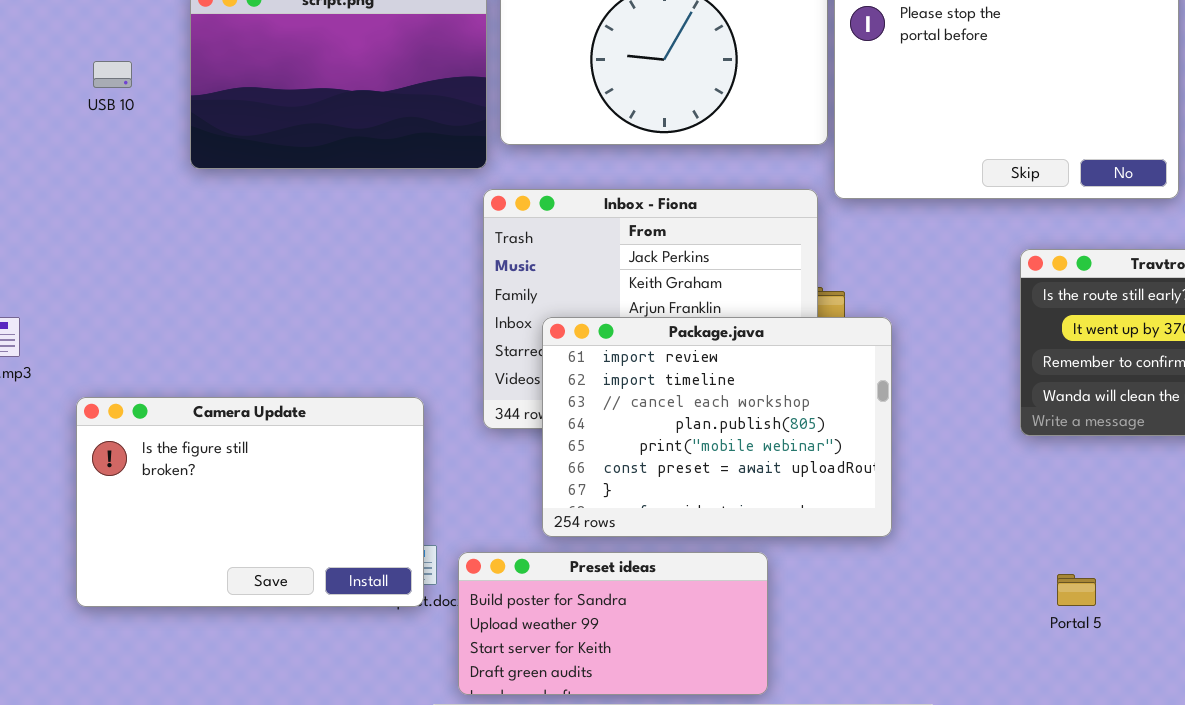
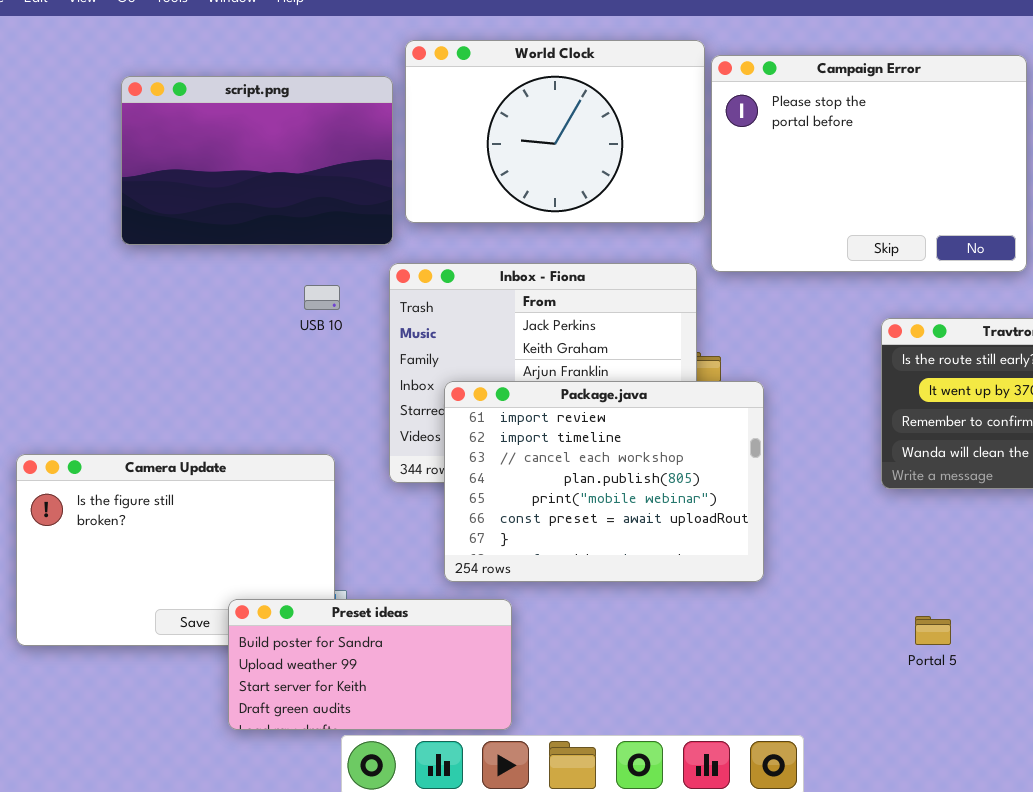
USB 10: [93,61,132,88] -> [304,285,340,310], moved
Preset ideas: [458,552,768,695] -> [228,599,512,730], moved

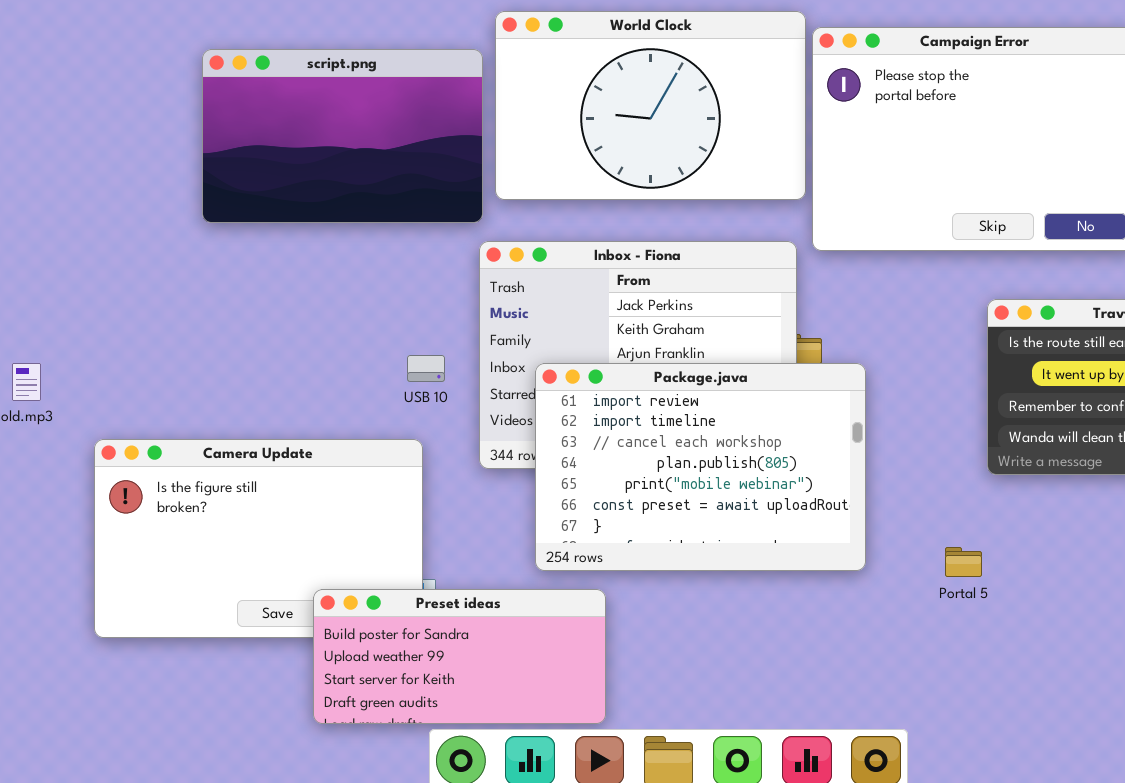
USB 10: [304,285,340,310] -> [407,355,445,382], moved
Portal 5: [915,616,951,645] -> [945,547,982,577], moved

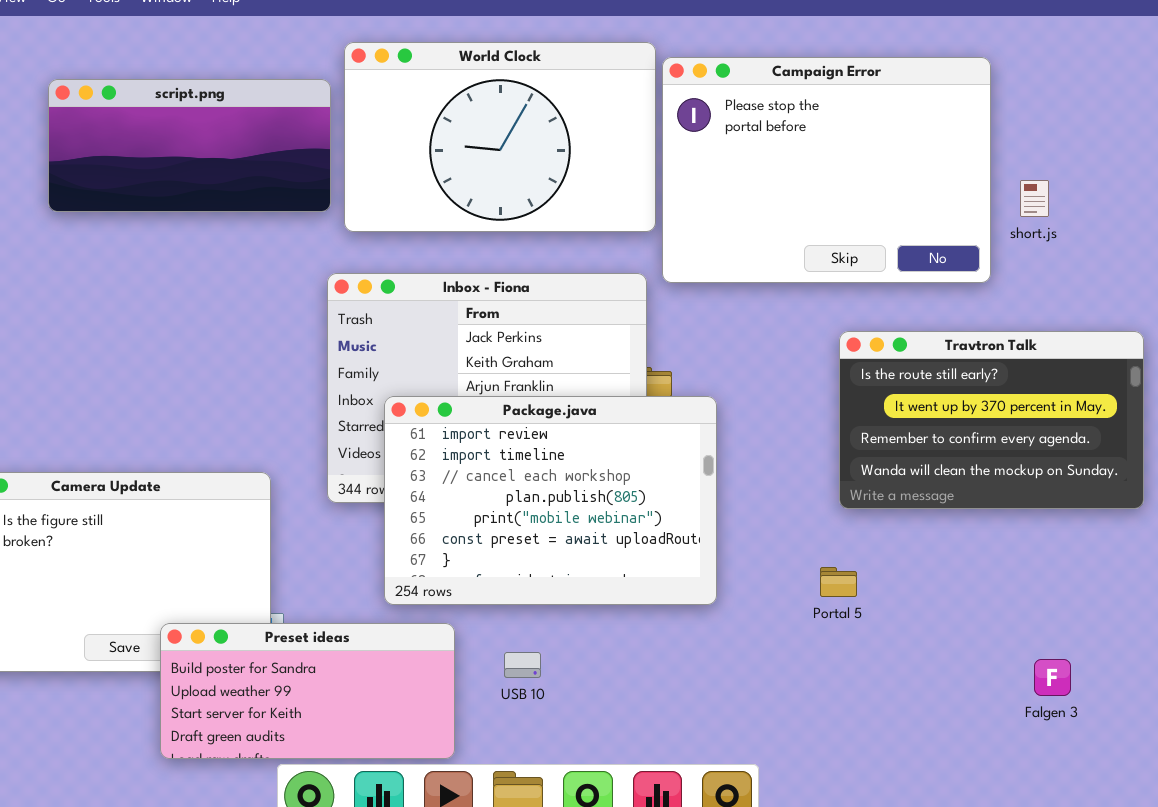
script.png: [202,49,483,223] -> [48,79,331,212], resized
USB 10: [407,355,445,382] -> [504,652,541,678], moved
Portal 5: [945,547,982,577] -> [820,567,857,597], moved

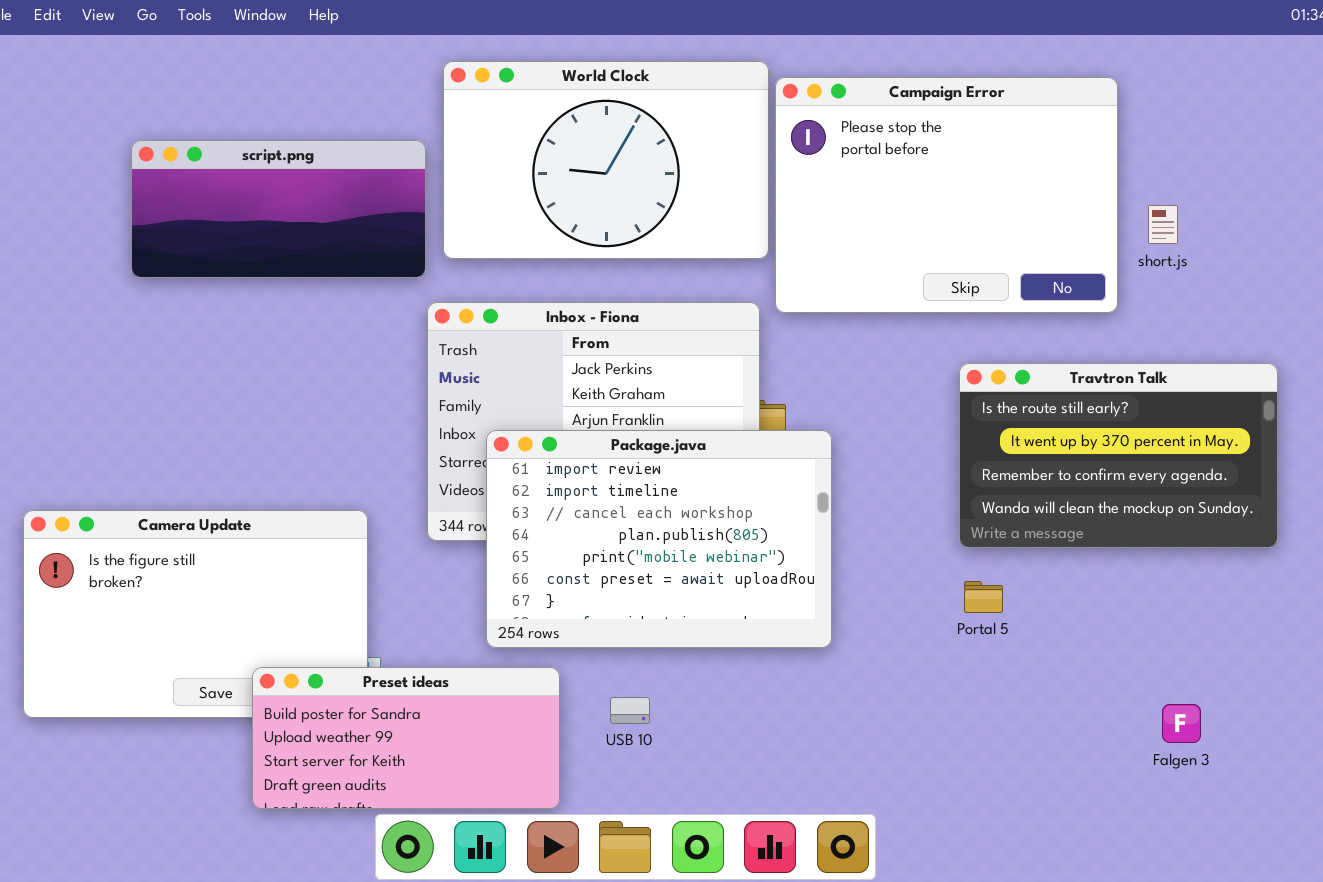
script.png: [48,79,331,212] -> [131,140,426,278], moved
Portal 5: [820,567,857,597] -> [964,581,1003,613], moved

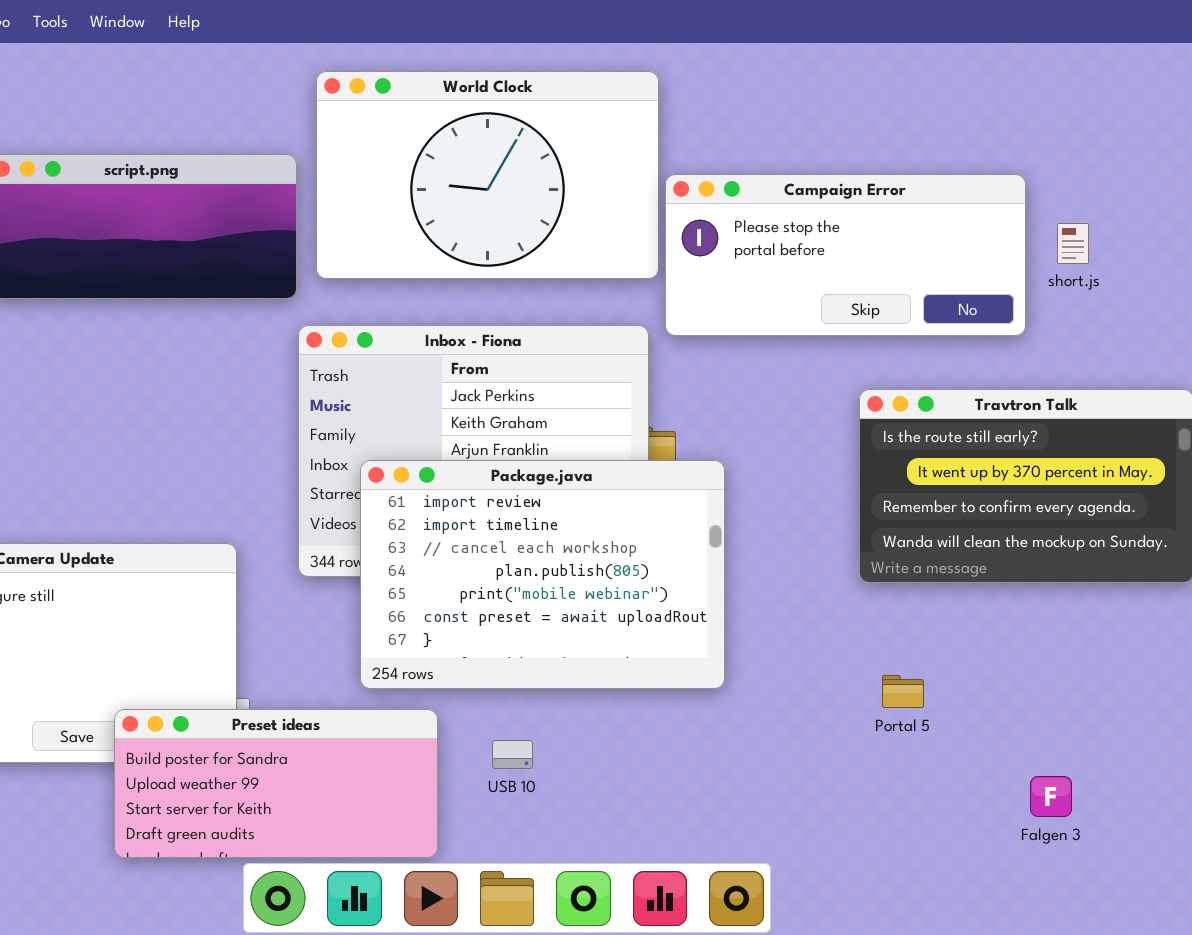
Campaign Error: [775,77,1118,313] -> [665,174,1026,336], resized
Portal 5: [964,581,1003,613] -> [882,675,924,708], moved
Falgen 3: [1162,704,1201,743] -> [1030,776,1072,817], moved

